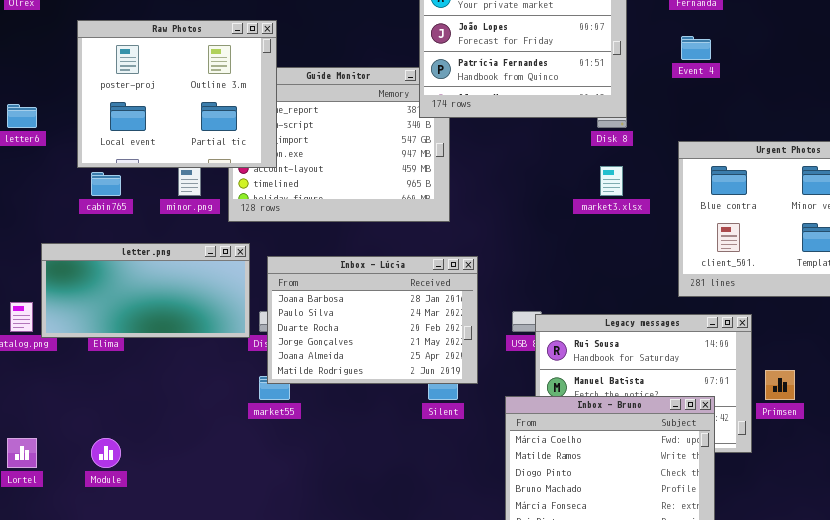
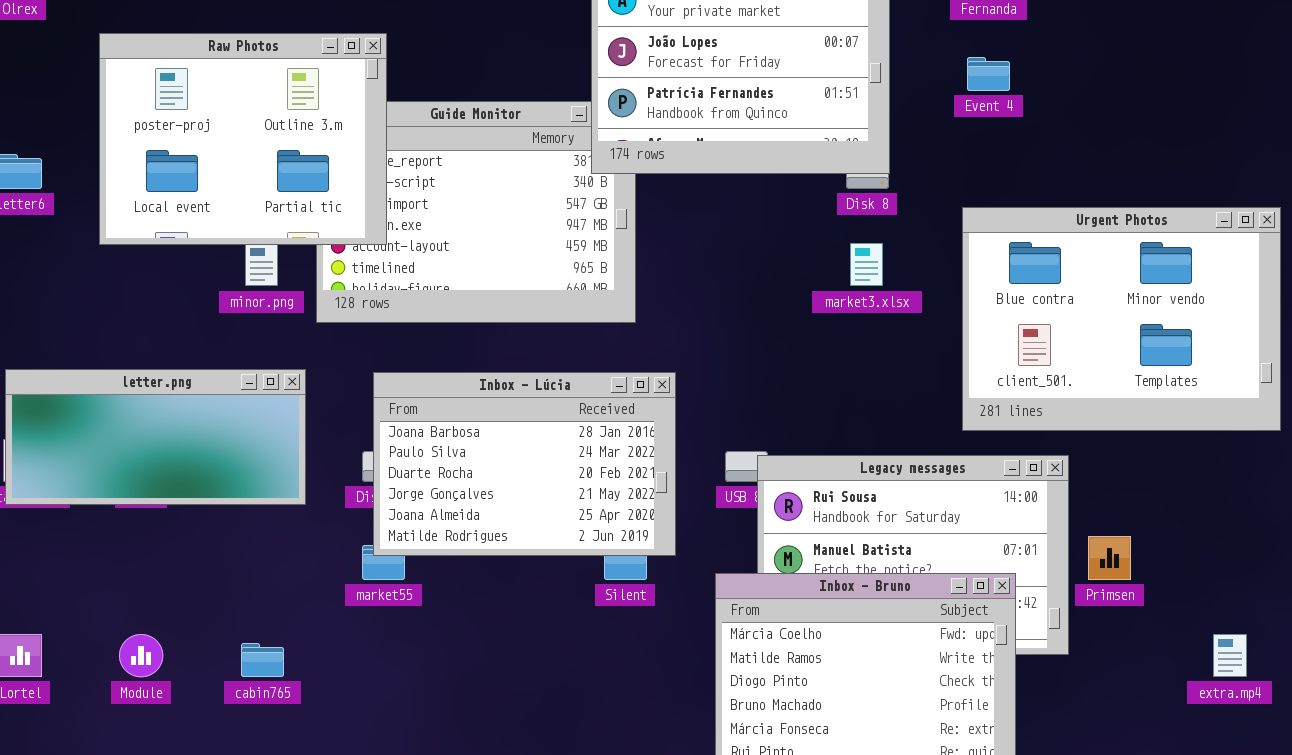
cabin765: [91,172,121,196] -> [241,643,284,677], moved
letter.png: [41,243,250,338] -> [5,369,306,505], moved

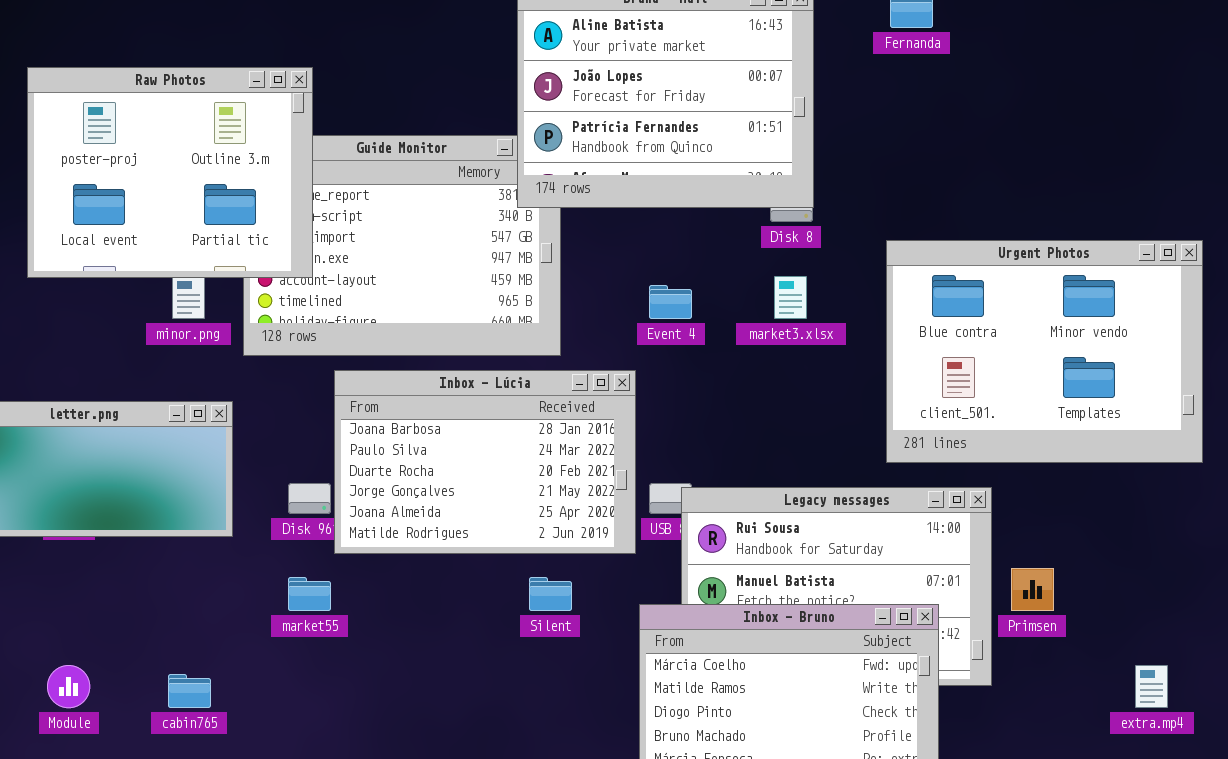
Event 4: [967,57,1010,91] -> [649,285,692,319], moved
Inbox - Lúcia: [373,372,676,556] -> [334,370,636,554], moved

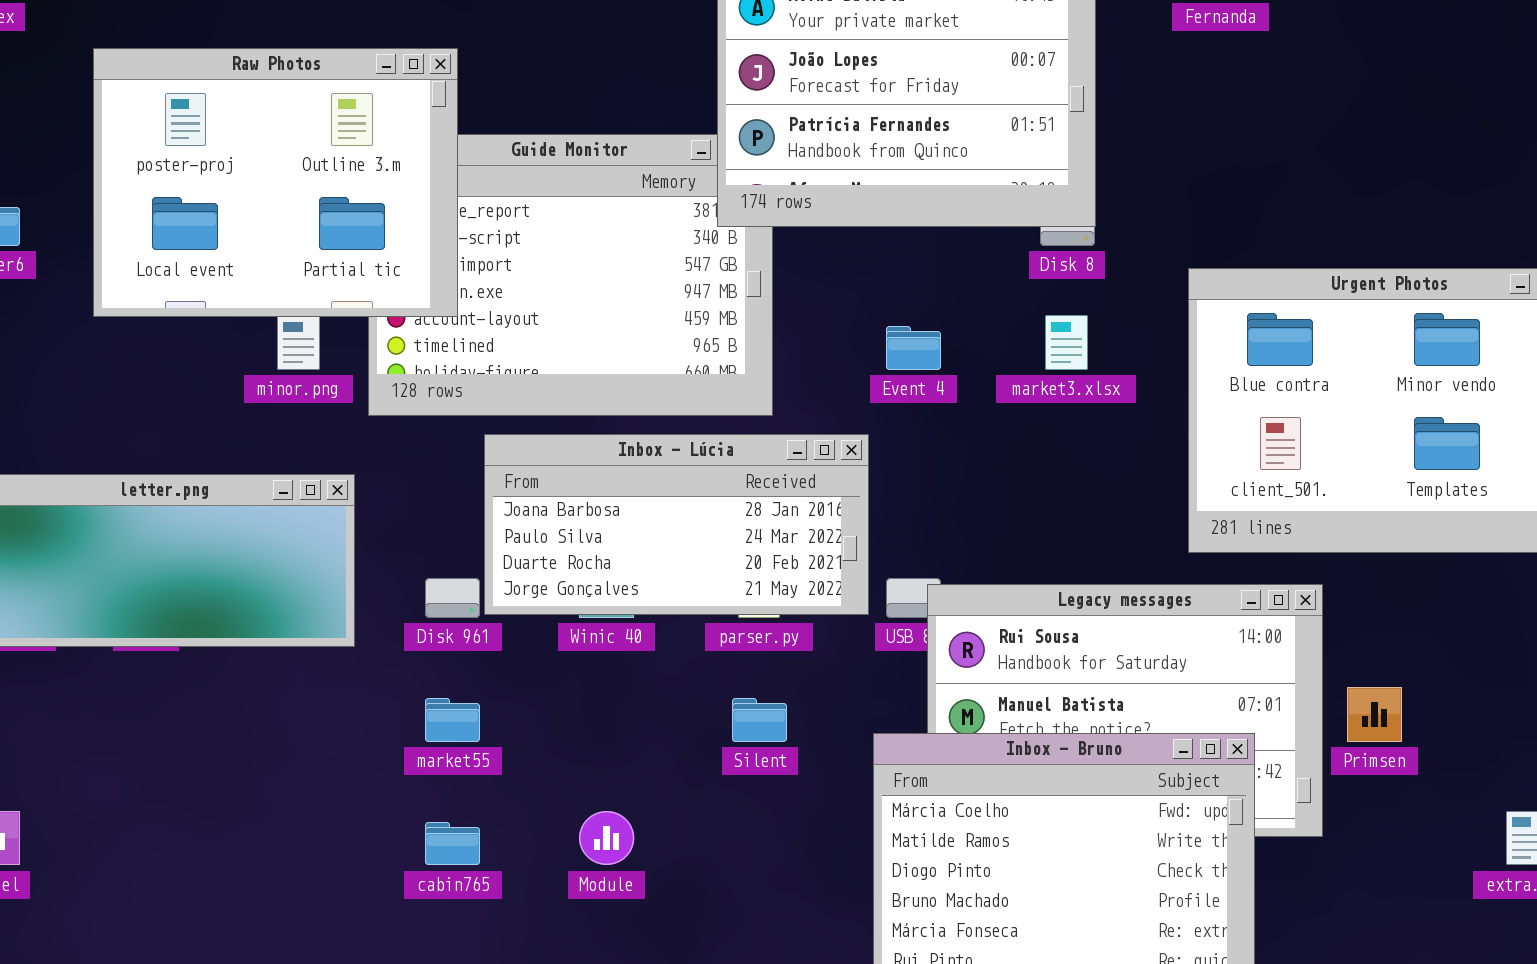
Inbox - Lúcia: [334,370,636,554] -> [484,434,869,615], resized
Module: [47,665,90,708] -> [579,811,634,865], moved
cabin765: [168,674,211,708] -> [425,822,480,865], moved

